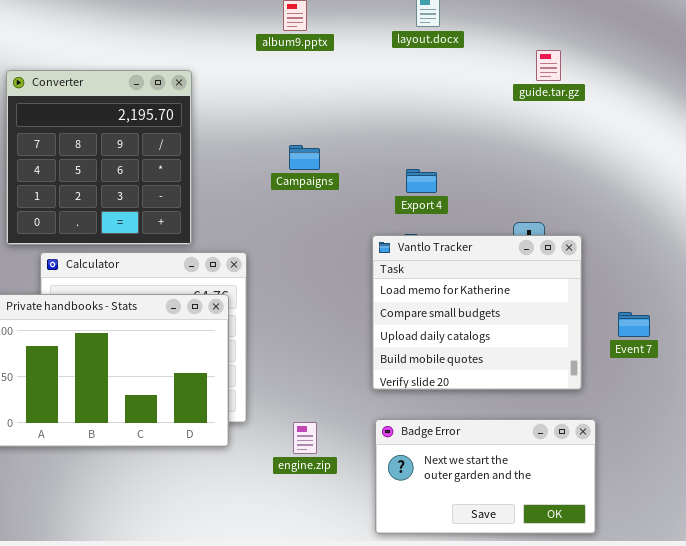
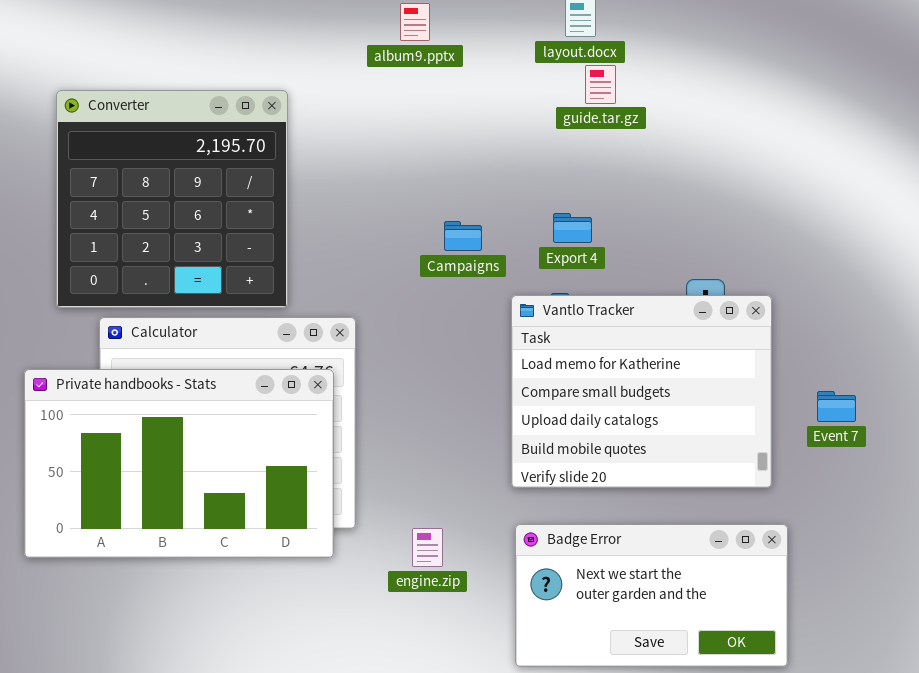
guide.tar.gz: [536,50,561,81] -> [585,65,616,104], moved
Campaigns: [289,145,320,170] -> [444,221,482,251], moved

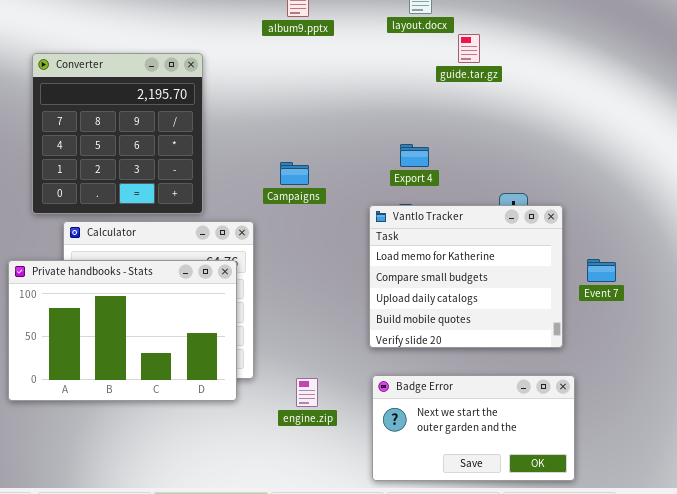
guide.tar.gz: [585,65,616,104] -> [458,34,480,63], moved
Campaigns: [444,221,482,251] -> [280,162,309,185], moved
Event 7: [817,391,856,422] -> [587,259,616,282], moved

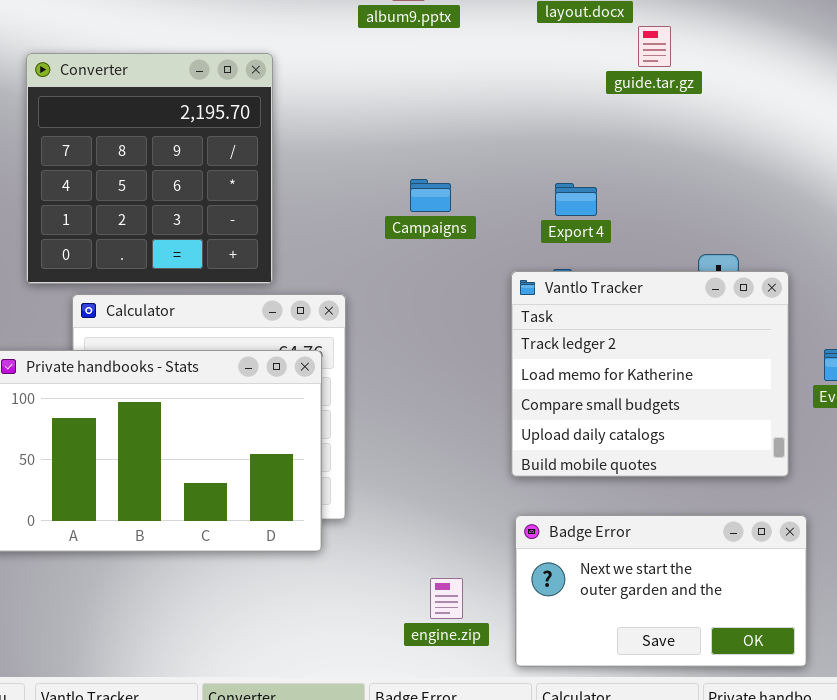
Campaigns: [280,162,309,185] -> [410,179,451,212], moved
Vantlo Tracker: [369,205,563,348] -> [511,271,789,477], scrolled up 1 row
engine.zip: [296,378,318,407] -> [430,578,463,619], moved

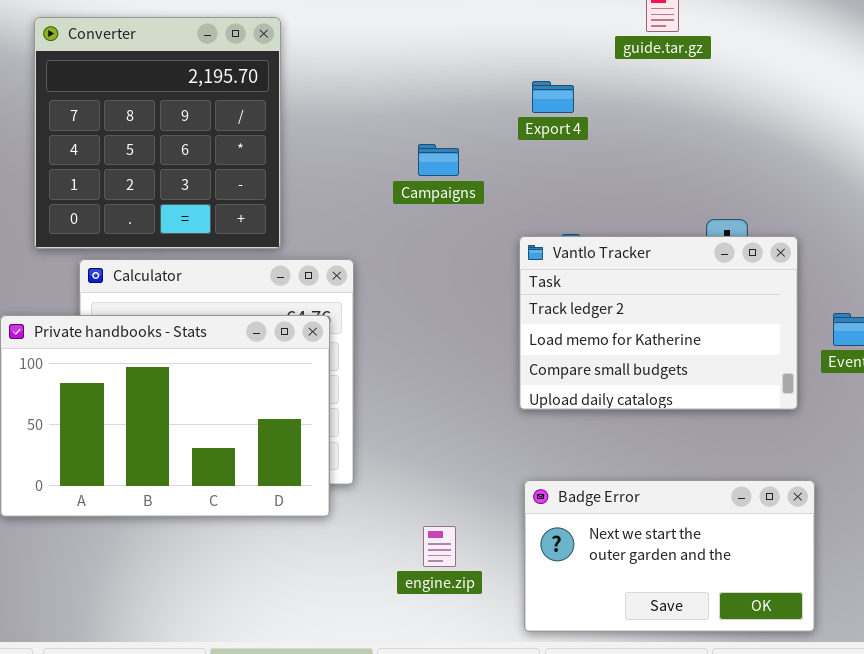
Export 4: [555,183,597,216] -> [532,81,574,113], moved
Vantlo Tracker: [511,271,789,477] -> [519,236,798,410], resized
engine.zip: [430,578,463,619] -> [423,526,456,567], moved

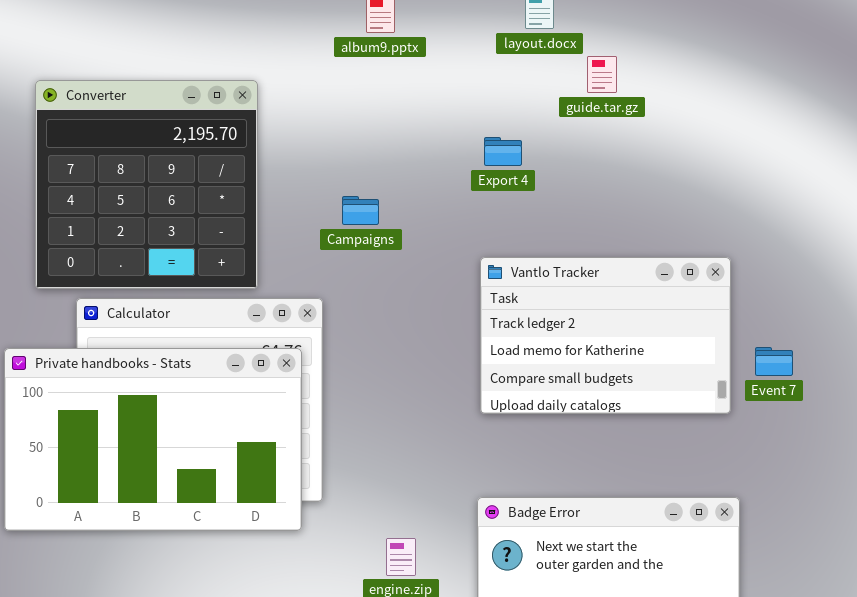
Campaigns: [418,144,459,176] -> [342,196,379,225], moved
Vantlo Tracker: [519,236,798,410] -> [480,257,731,414], moved

